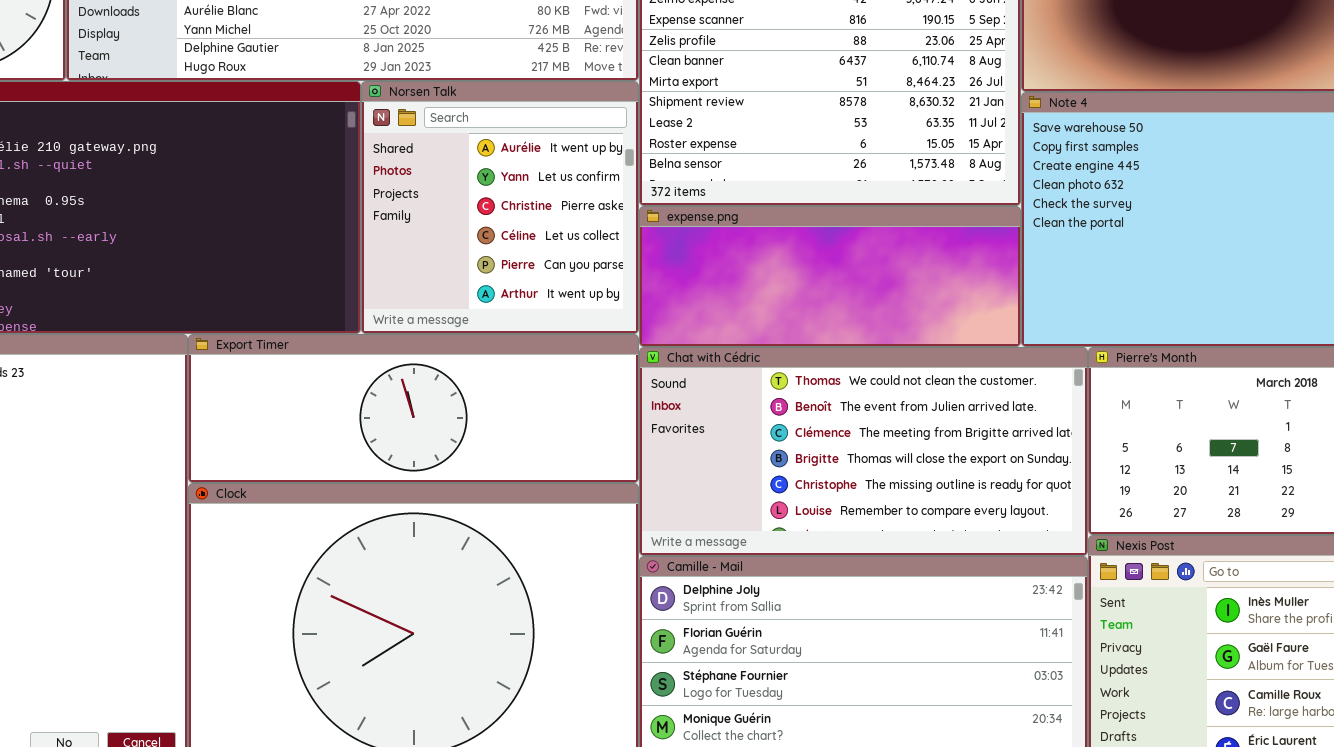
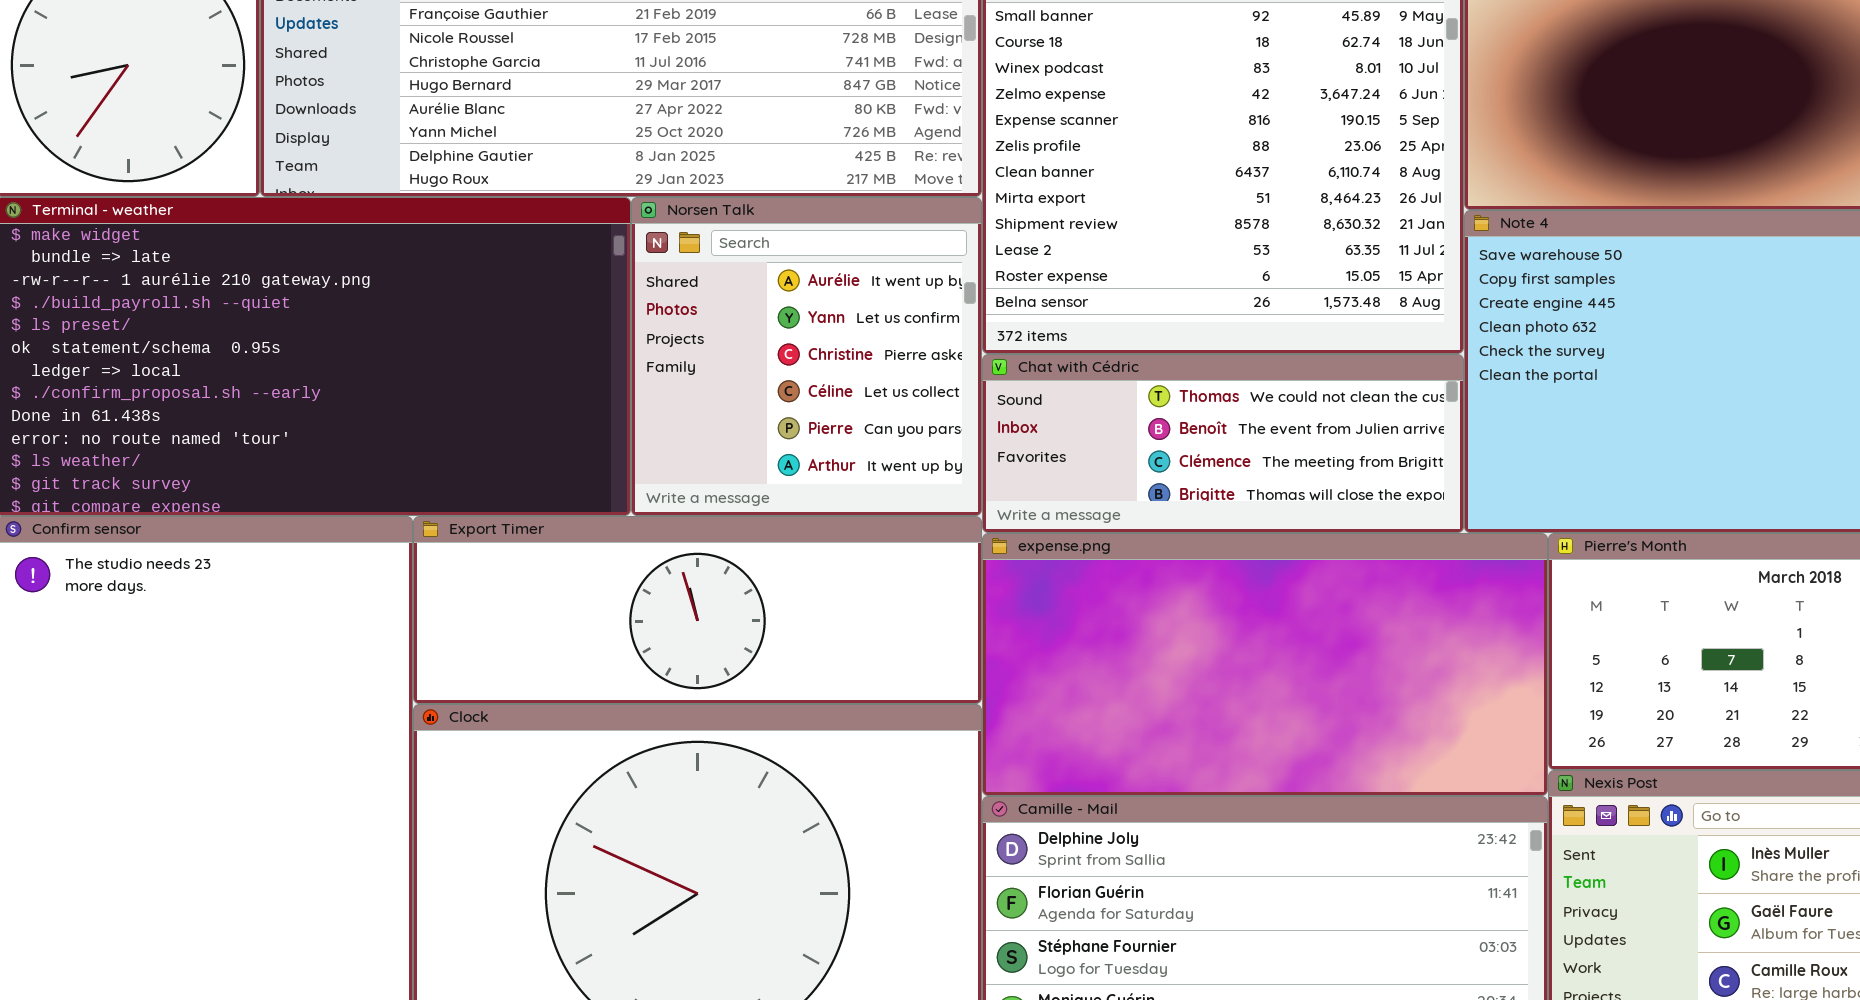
expense.png: [639,206,1021,347] -> [982,533,1548,796], moved, resized
Chat with Cédric: [639,347,1088,556] -> [982,354,1464,533], moved, resized

